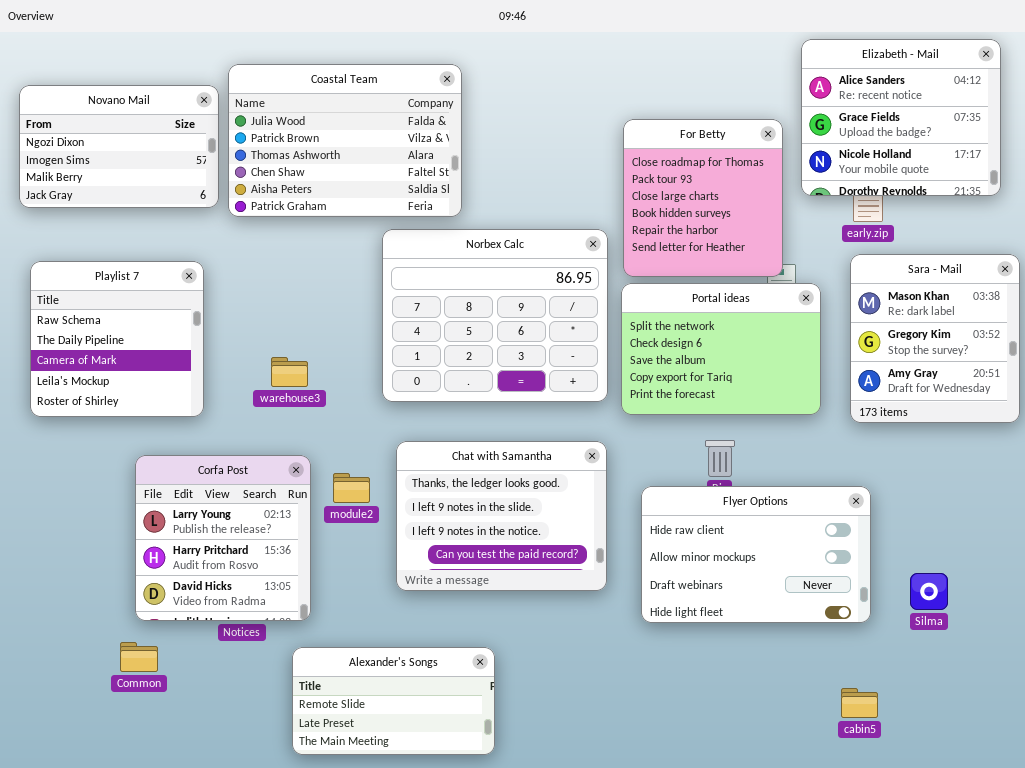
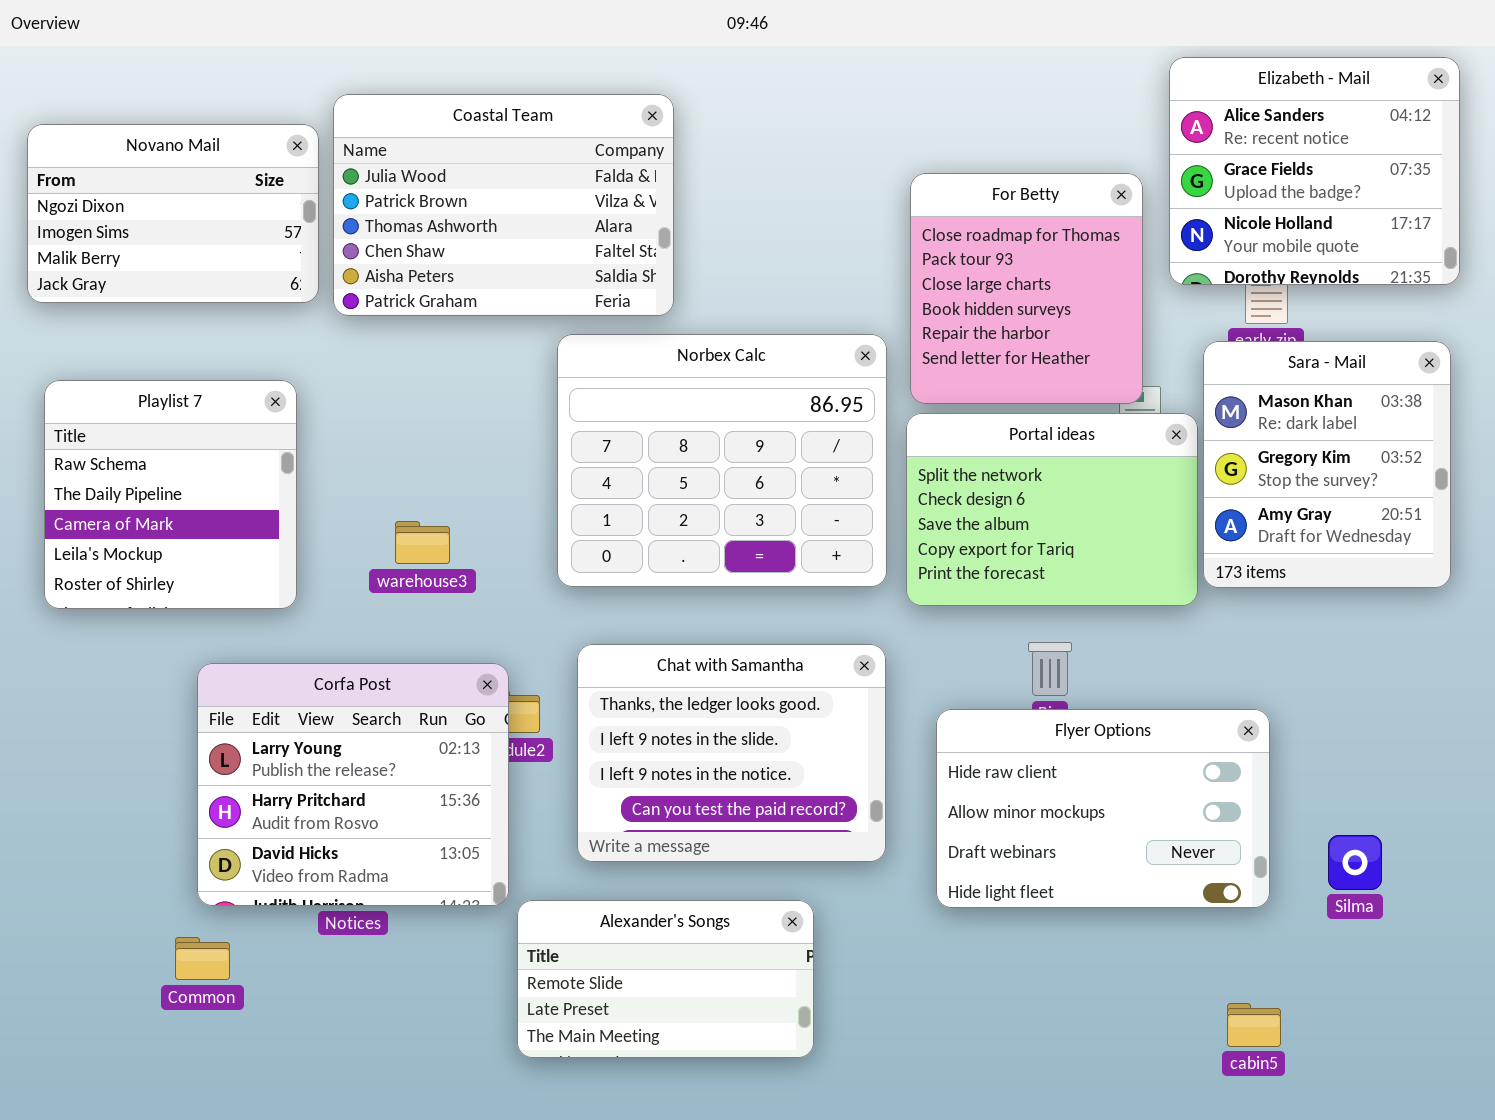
Sara - Mail: [850,254,1020,423] -> [1203,341,1451,588], moved
Corfa Post: [135,455,311,621] -> [197,663,509,906], resized
Alexander's Songs: [292,647,495,755] -> [517,900,814,1058], moved

